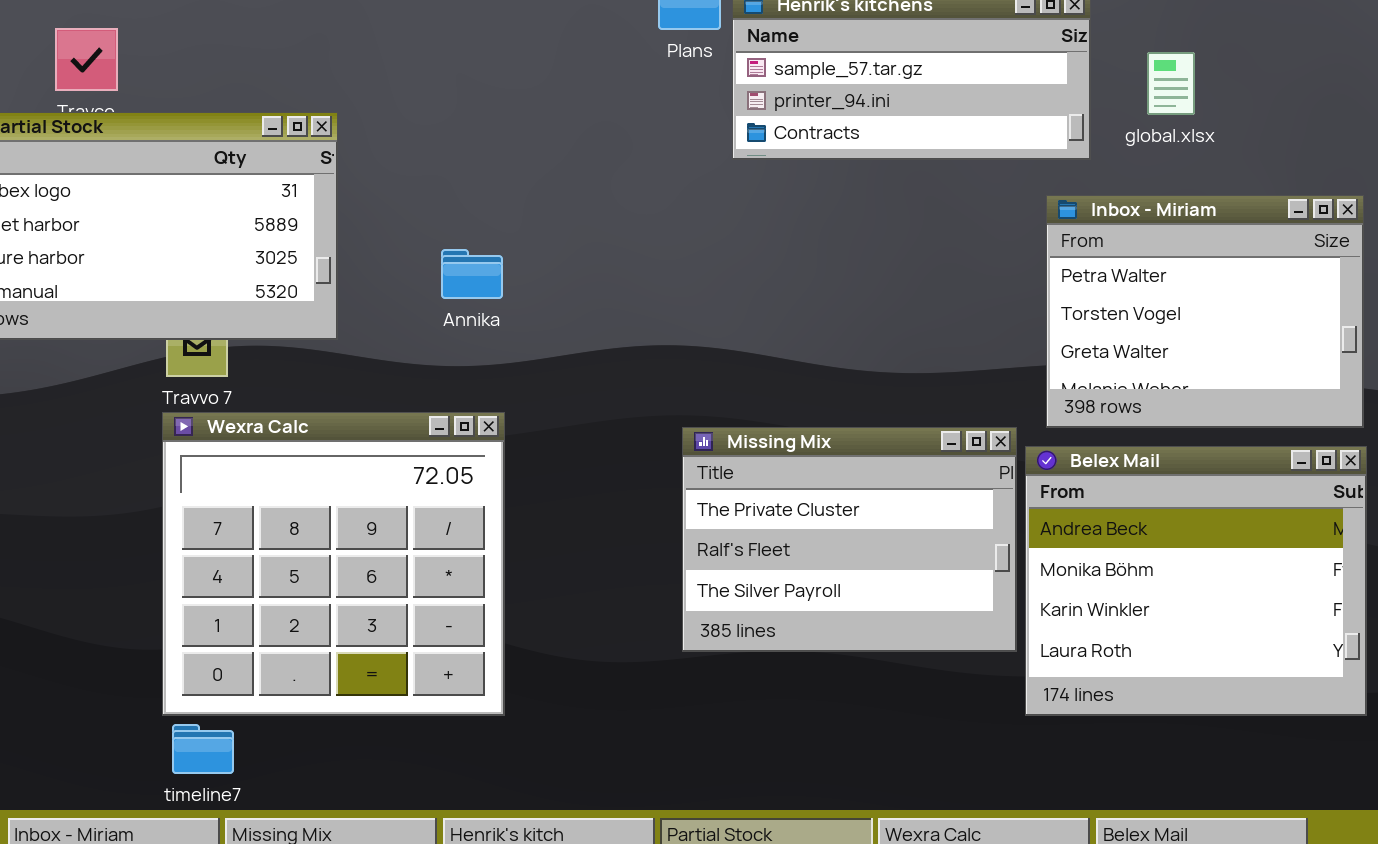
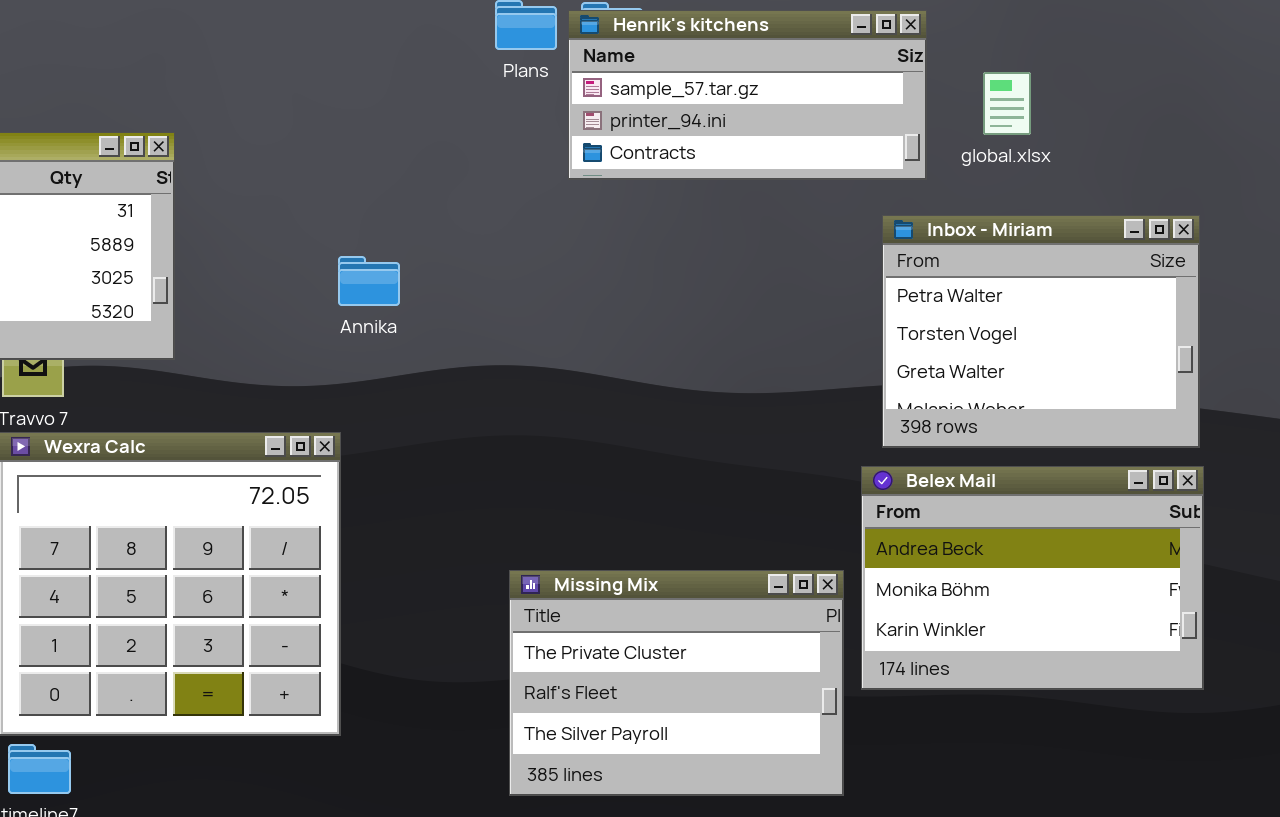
Annika: [441,249,503,299] -> [338,256,400,306], moved
Missing Mix: [682,427,1017,652] -> [509,570,844,796], moved
Belex Mail: [1025,446,1367,716] -> [861,466,1204,690], resized

